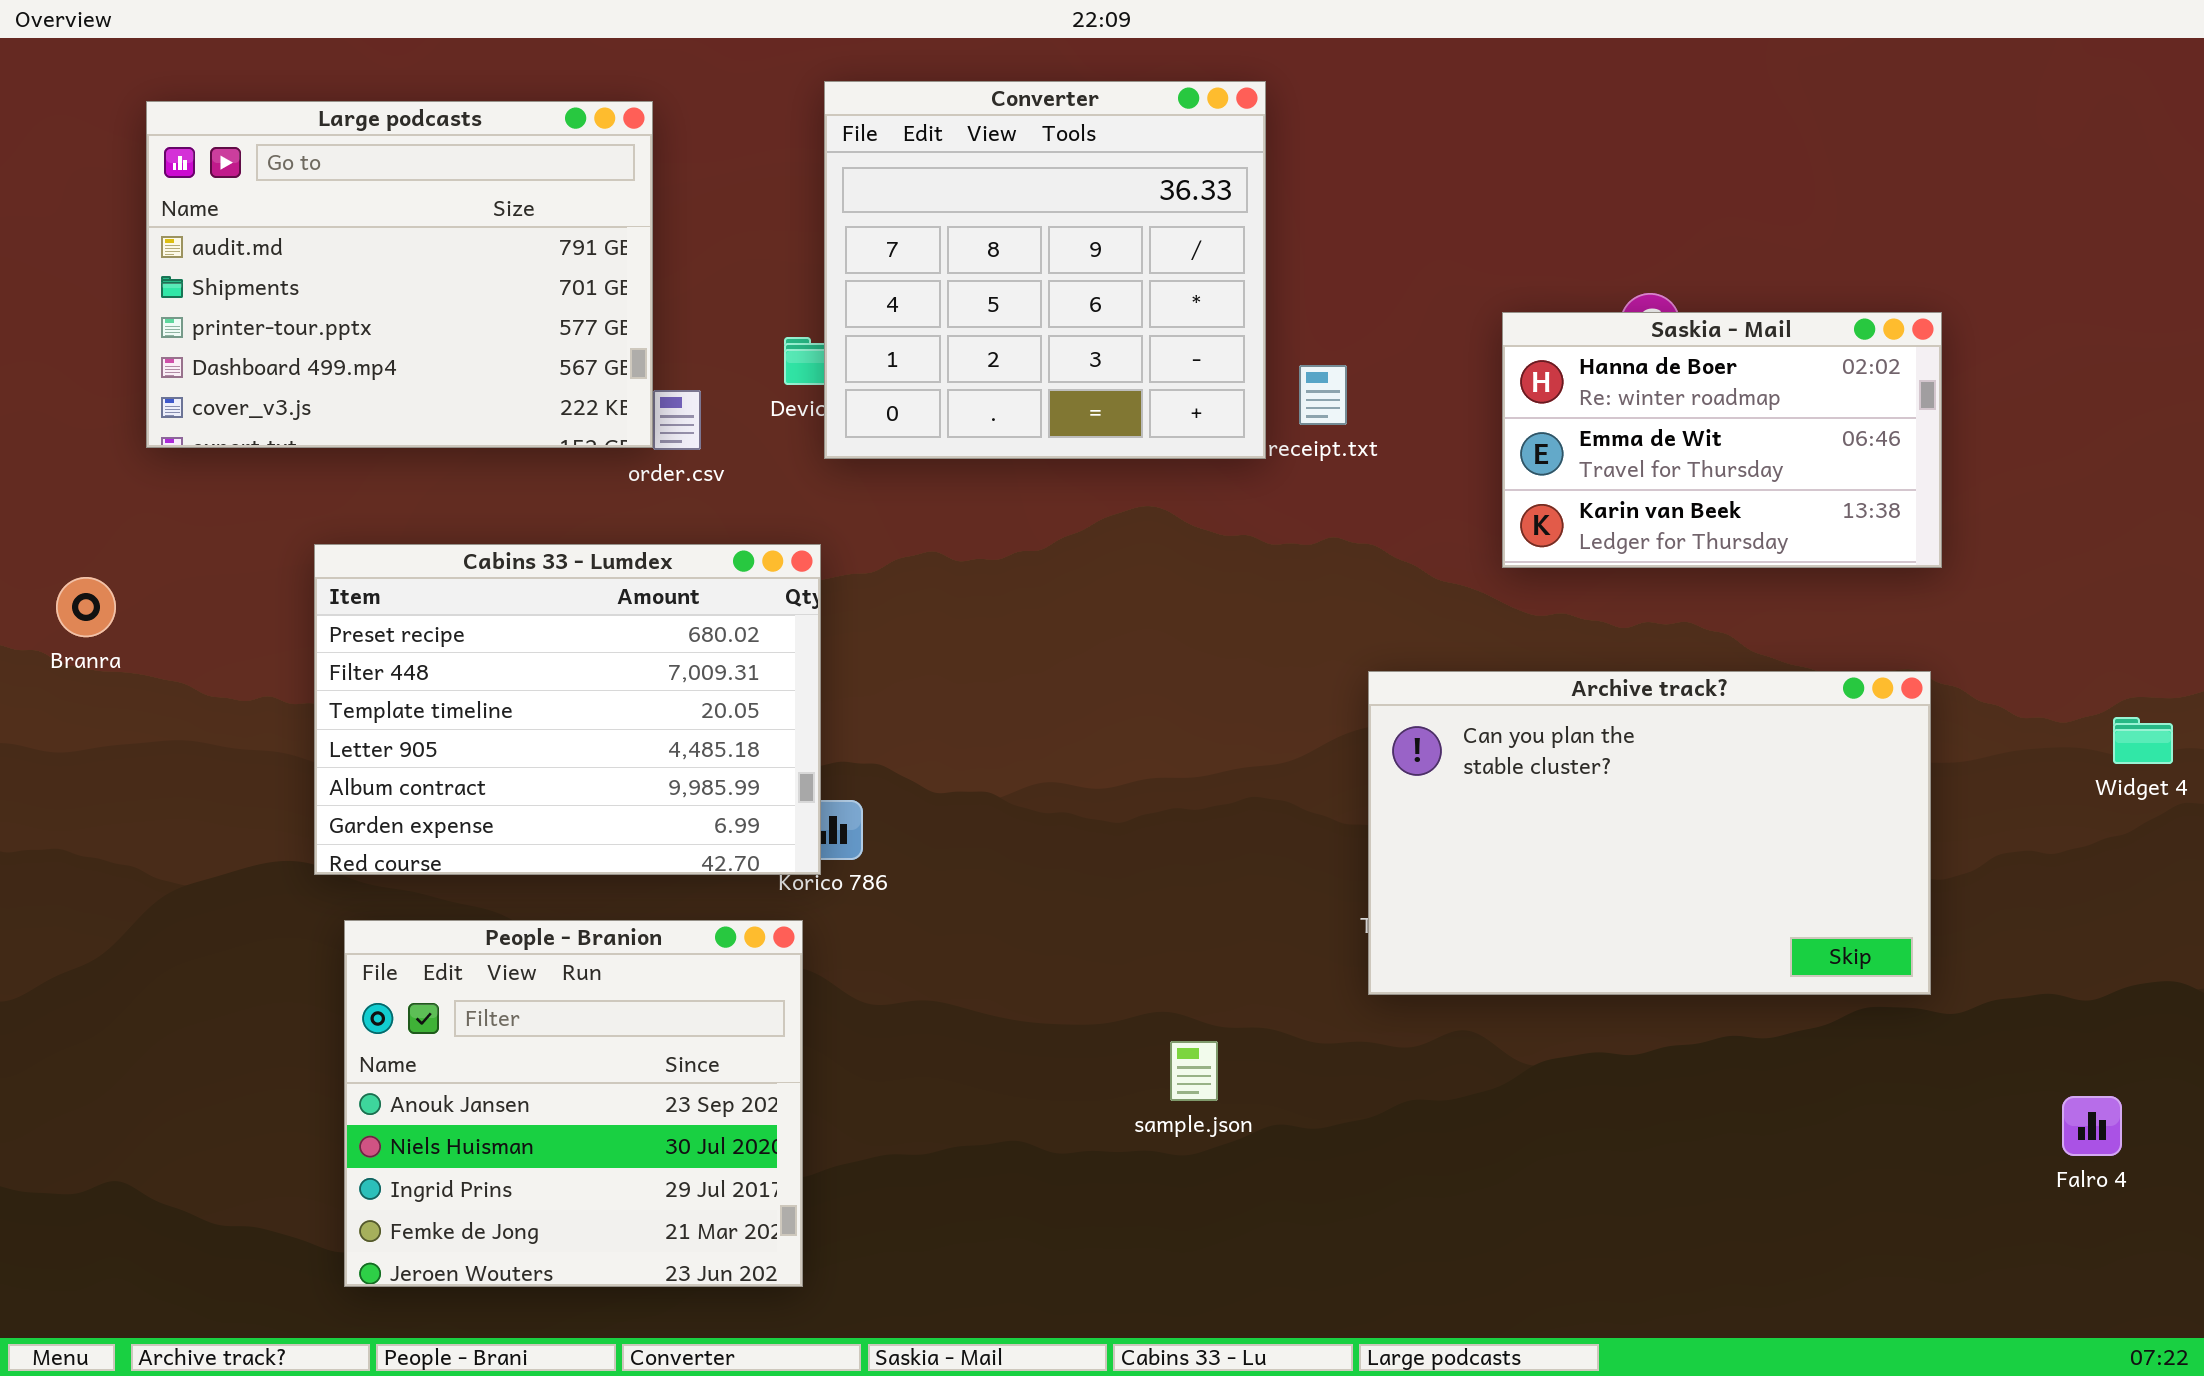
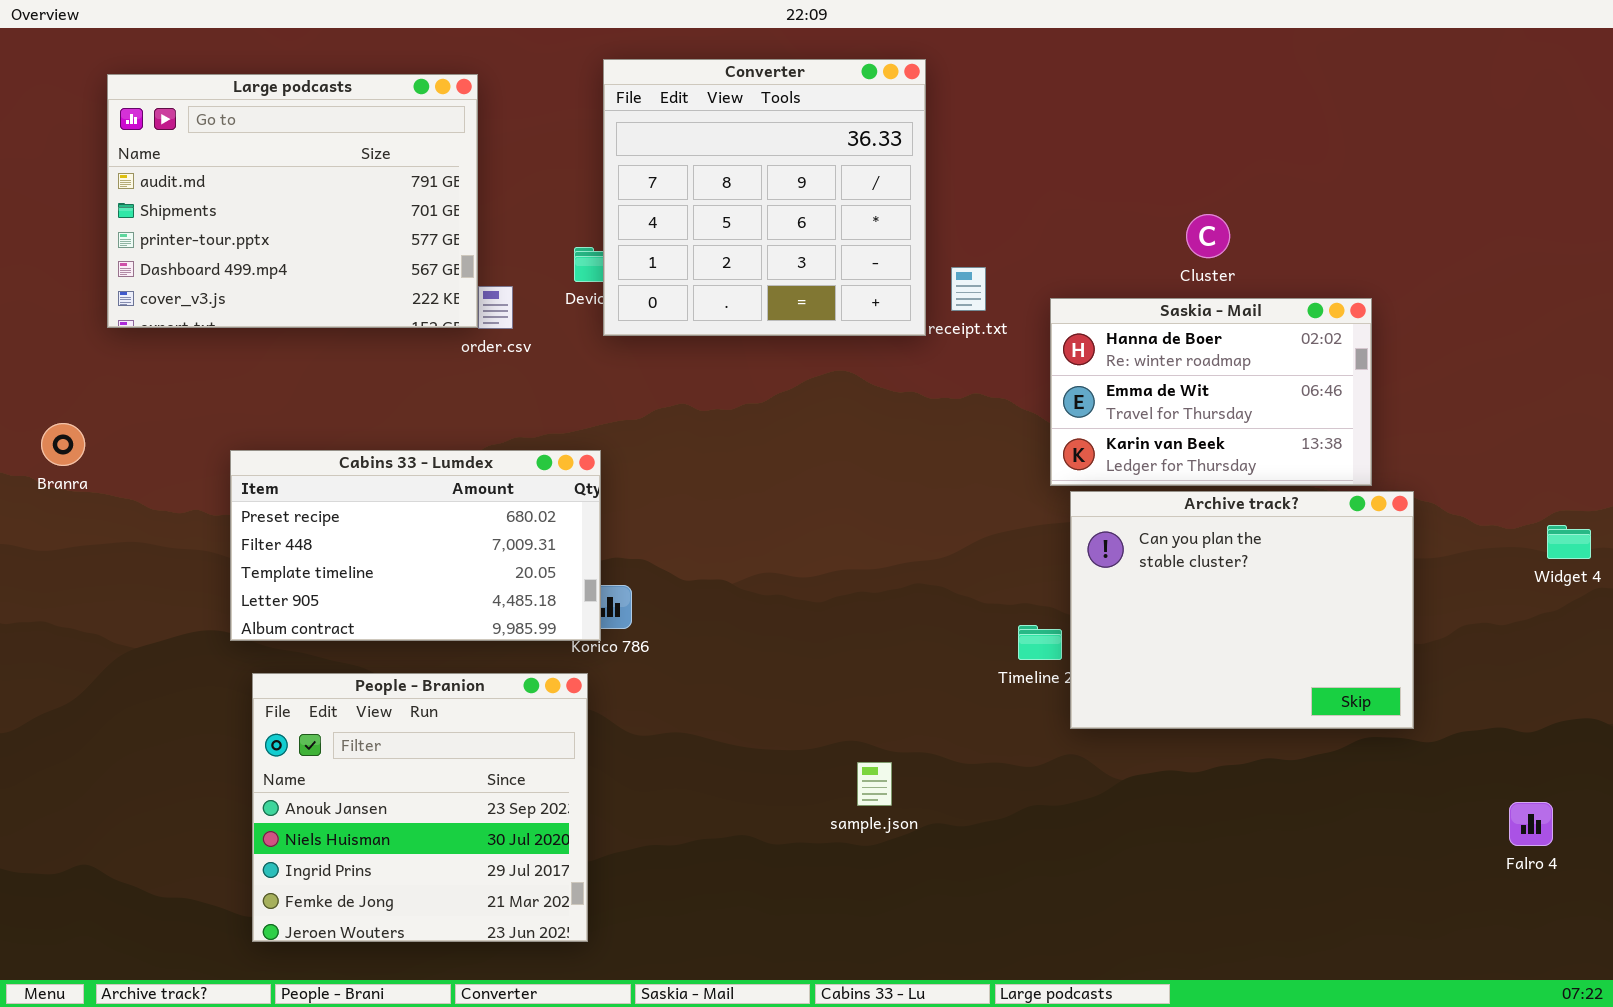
Saskia - Mail: [1502,312,1942,568] -> [1050,298,1372,486], moved
Cabins 33 - Lumdex: [314,544,821,875] -> [230,450,601,641], resized
Archive track?: [1368,671,1931,995] -> [1070,491,1414,729], resized

